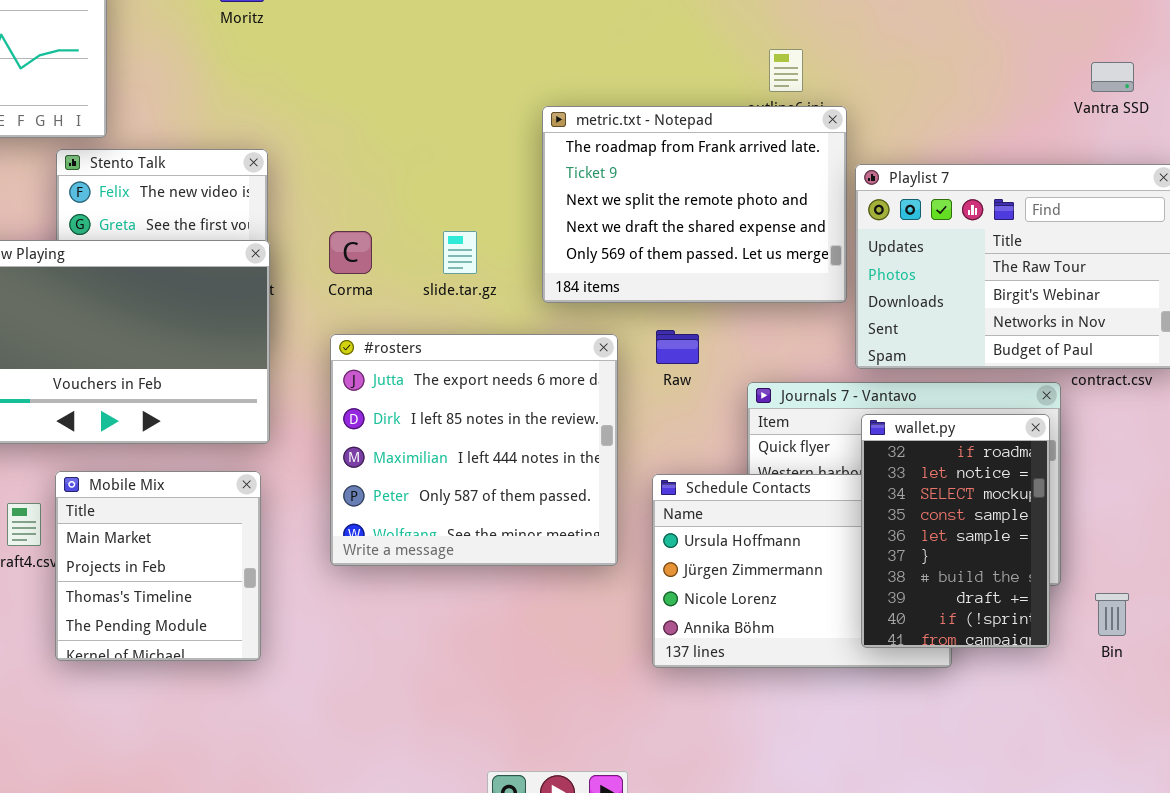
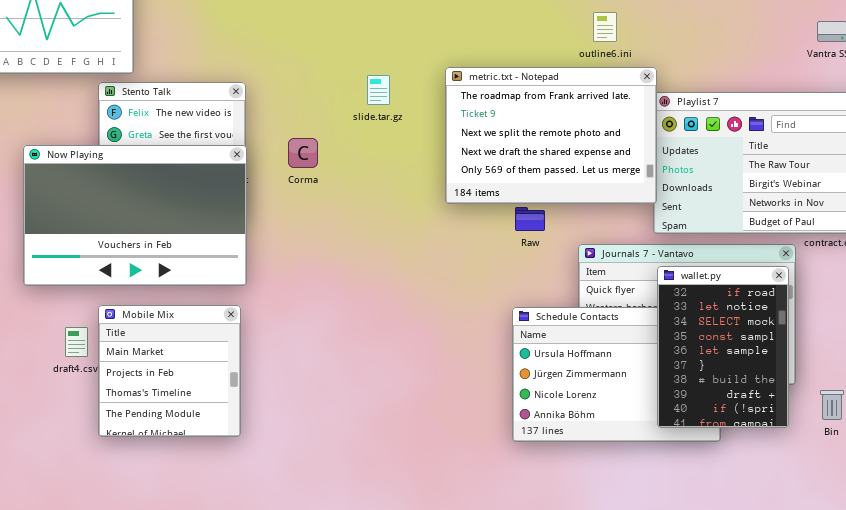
metric.txt - Notepad: [542,106,847,303] -> [445,67,657,204], moved
slide.tar.gz: [443,231,477,274] -> [367,75,390,105], moved
#rosters: [330,334,618,566] -> none, closed

